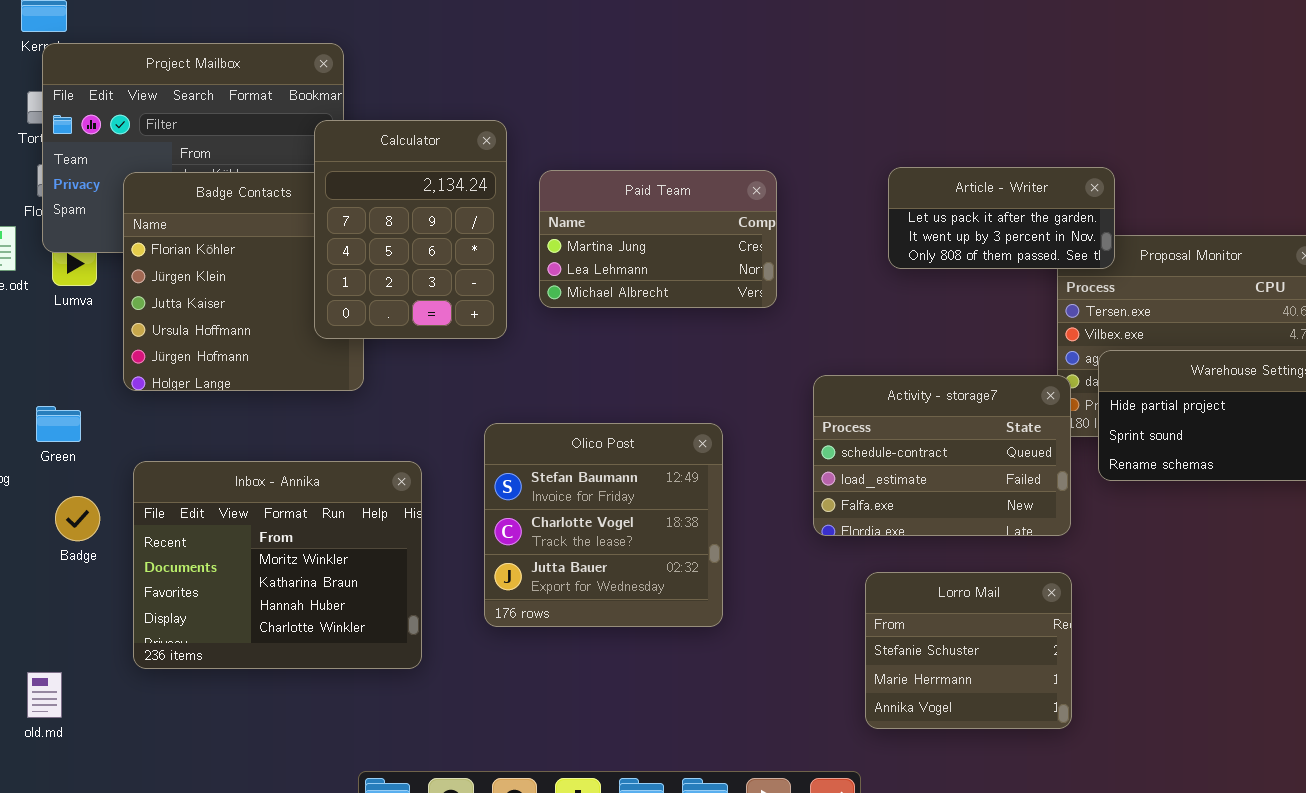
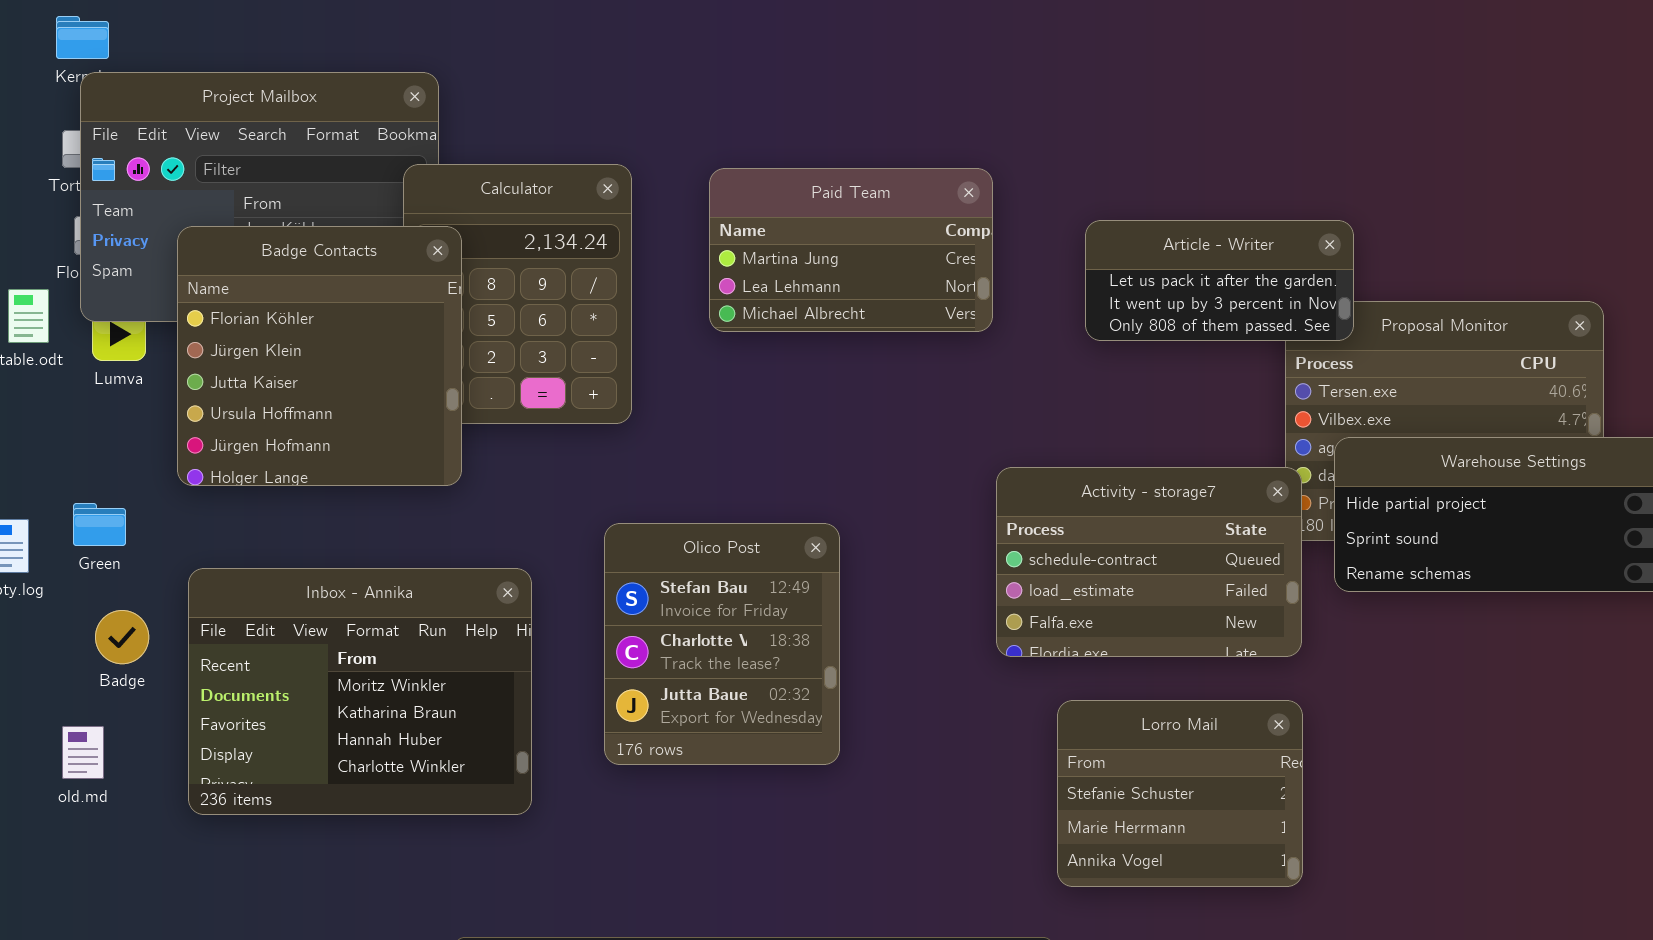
Paid Team: [539,170,777,308] -> [709,168,993,332], moved
Badge Contacts: [123,172,364,391] -> [177,226,462,486], raised
Olico Post: [484,423,723,627] -> [604,523,840,765], resized
old.md: [27,672,62,718] -> [62,726,104,779], moved

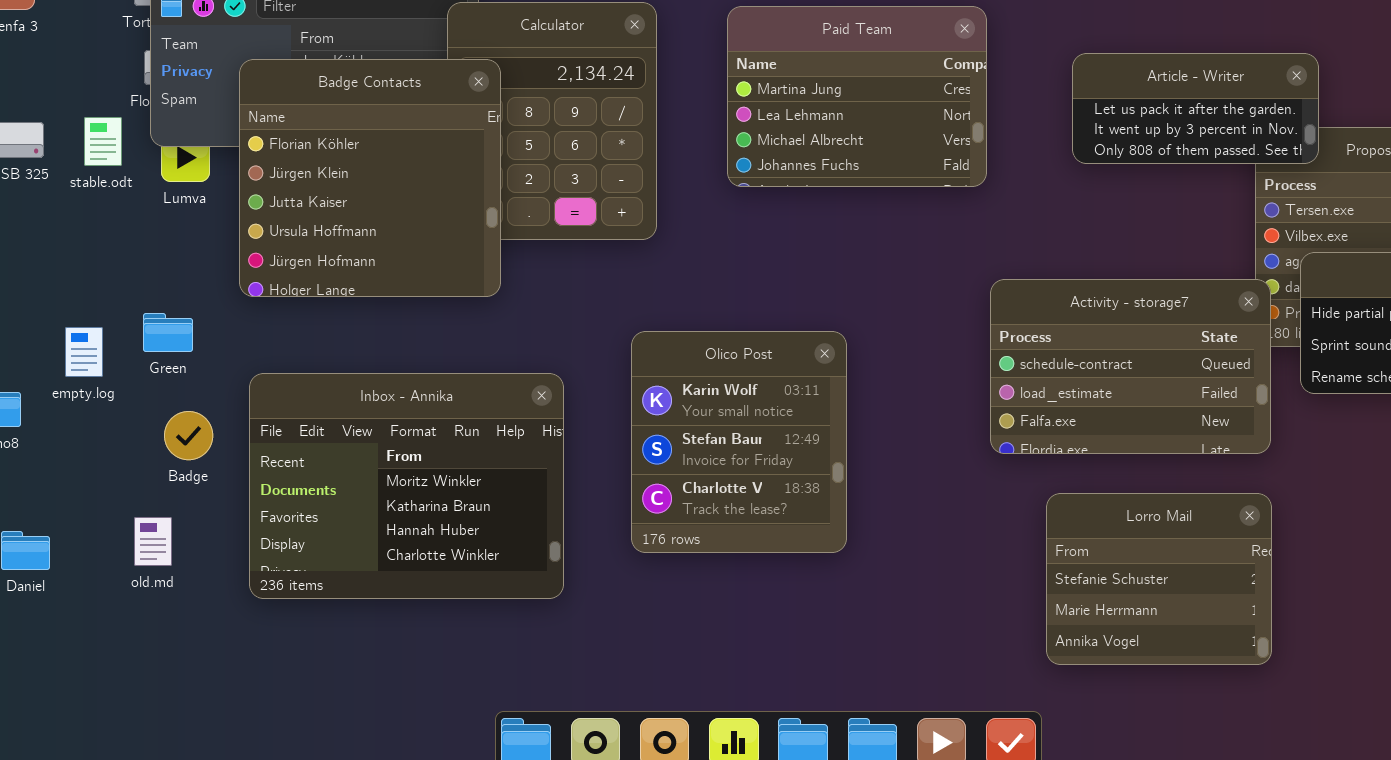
Paid Team: [709,168,993,332] -> [727,6,987,187], resized
Olico Post: [604,523,840,765] -> [631,331,847,553], scrolled up 1 row

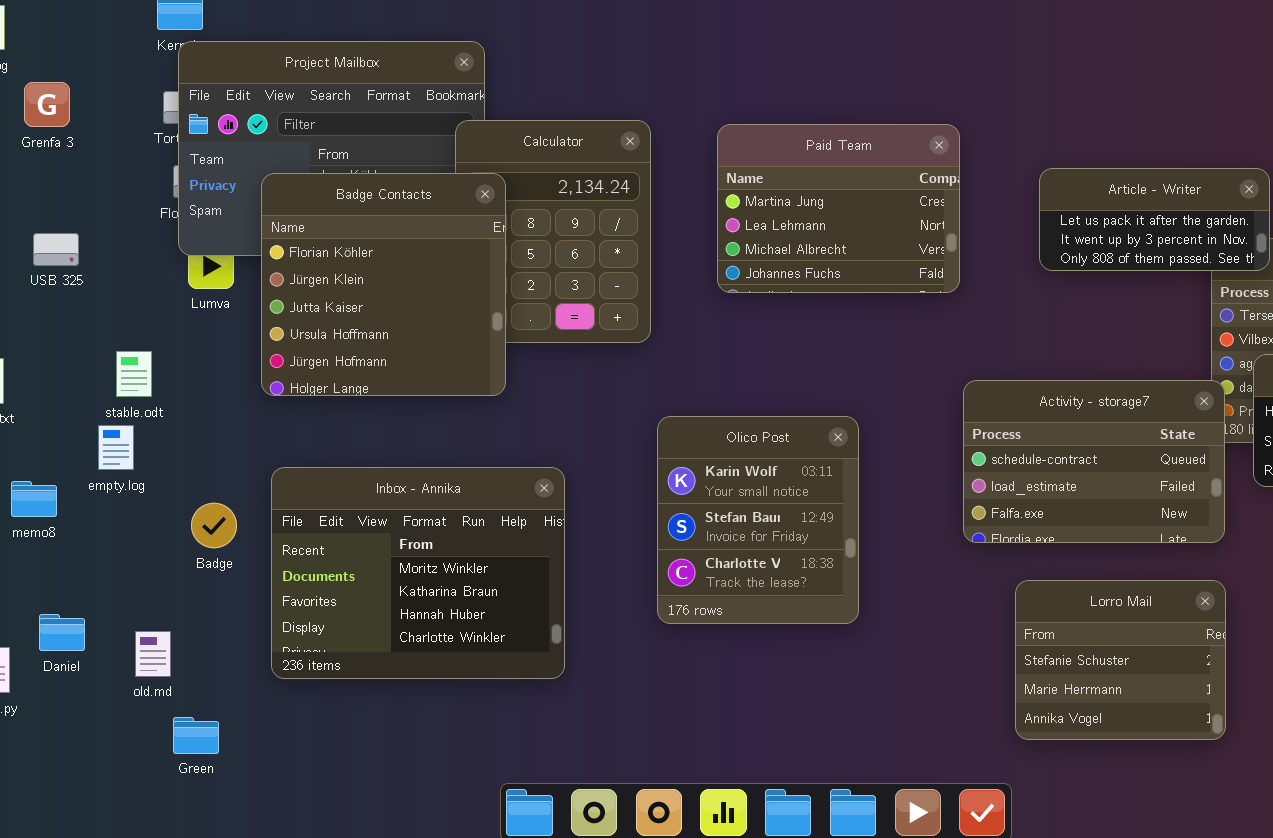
stable.odt: [84,117,122,166] -> [116,351,152,397], moved
Green: [143,313,193,352] -> [173,717,219,754], moved
Olico Post: [631,331,847,553] -> [657,416,859,624], moved
old.md: [134,517,172,566] -> [135,631,171,677], moved

